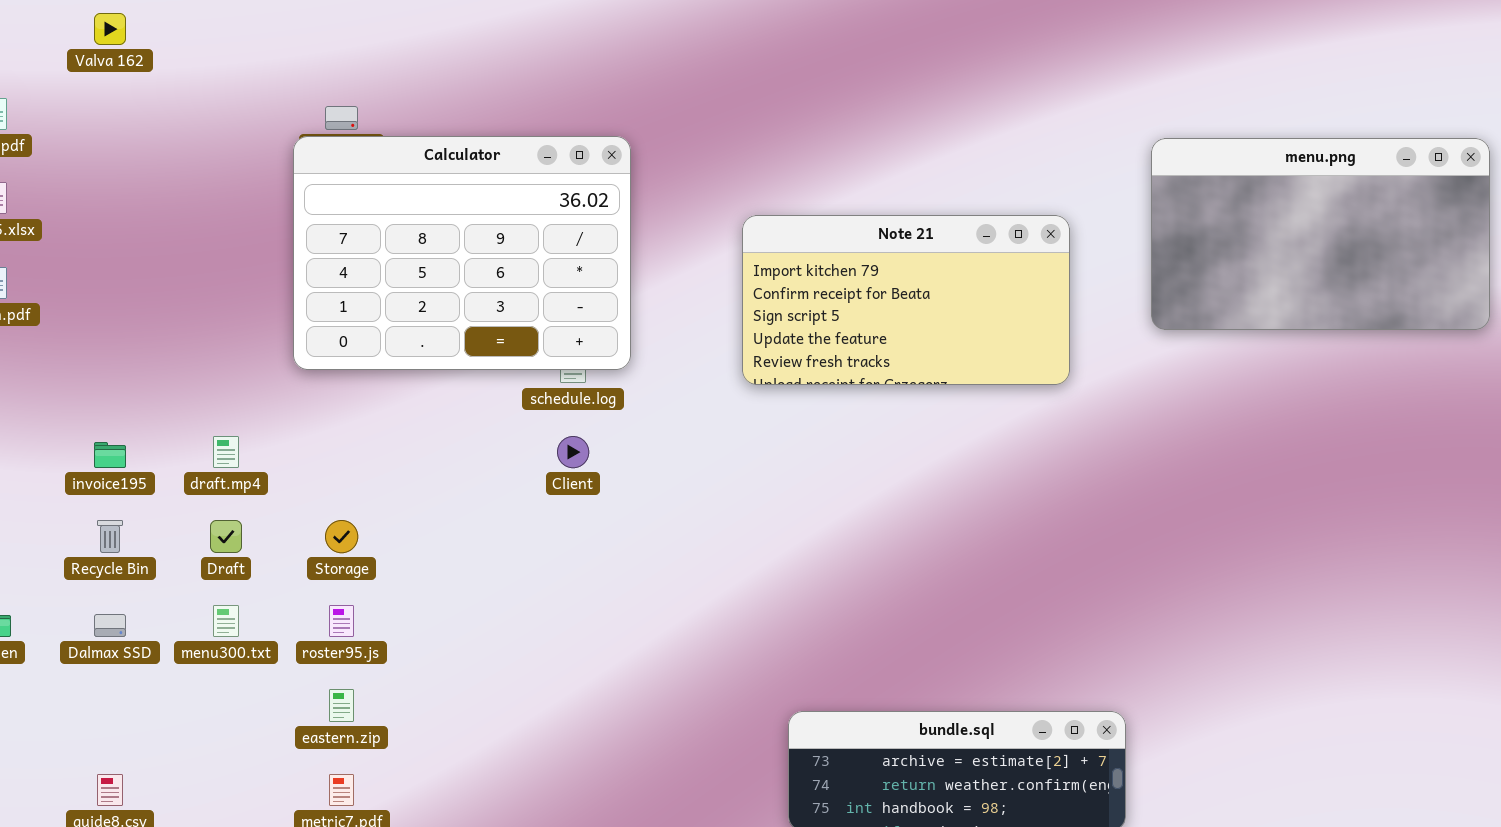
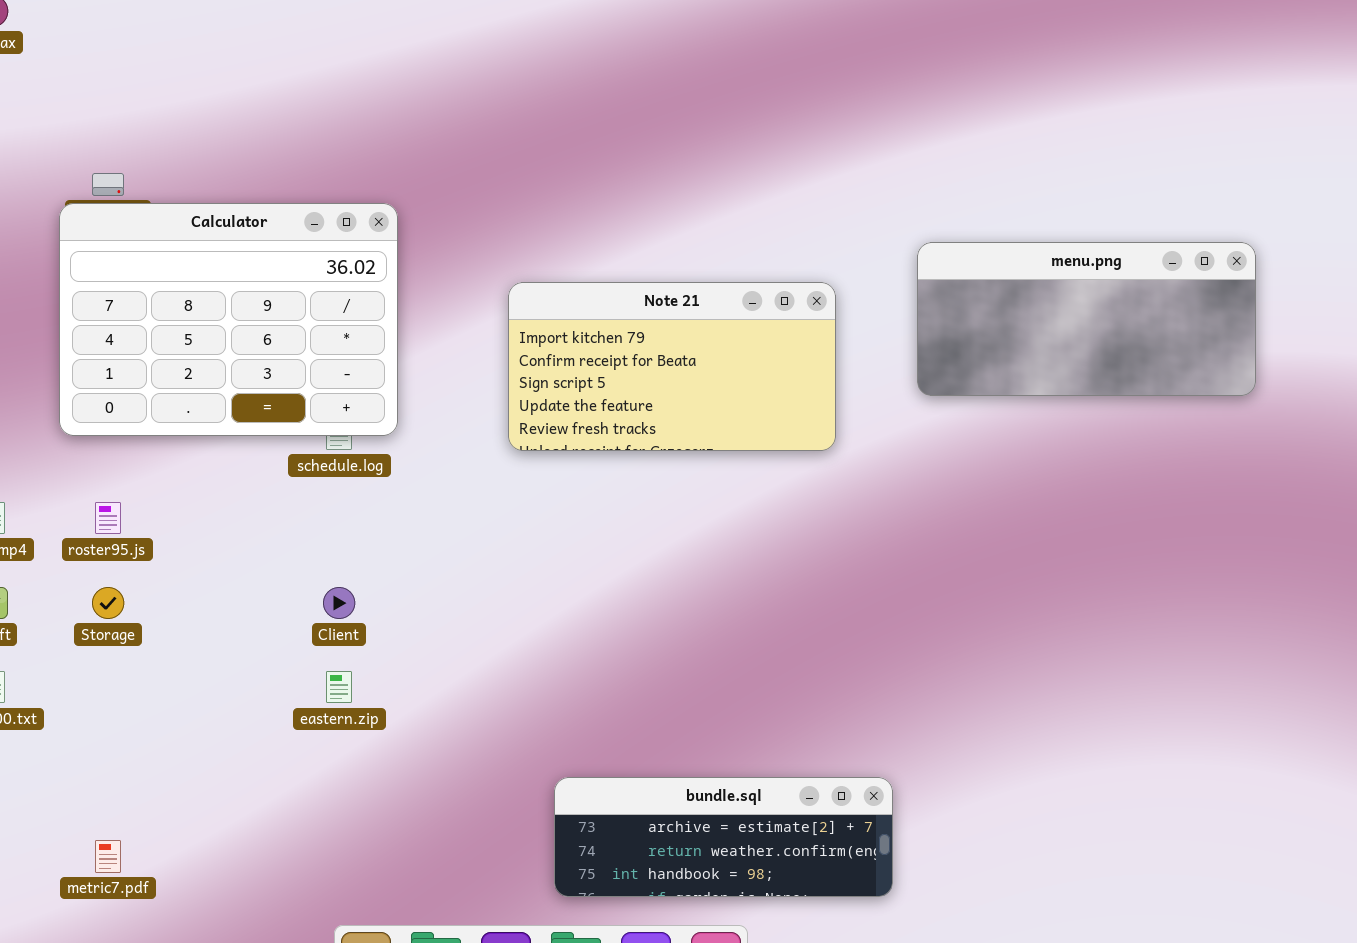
menu.png: [1151,138,1490,330] -> [917,242,1256,396], resized
Client: [557,436,589,468] -> [323,587,355,619], moved
roster95.js: [329,605,354,637] -> [95,502,121,534], moved
eastern.zip: [329,689,354,722] -> [326,671,352,703], moved

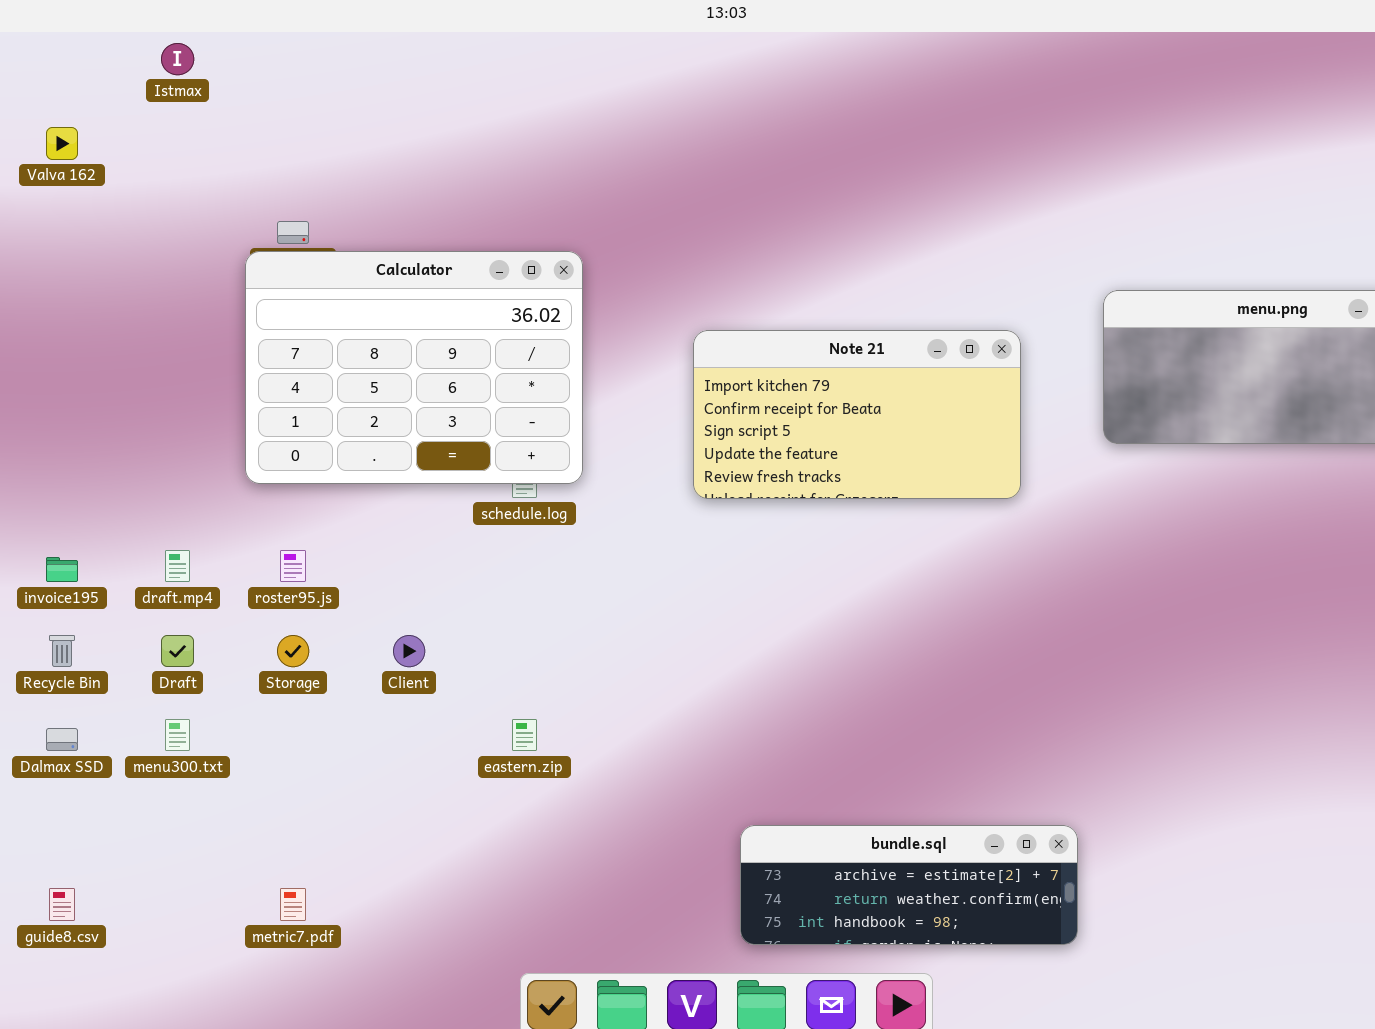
Client: [323,587,355,619] -> [393,635,425,667], moved

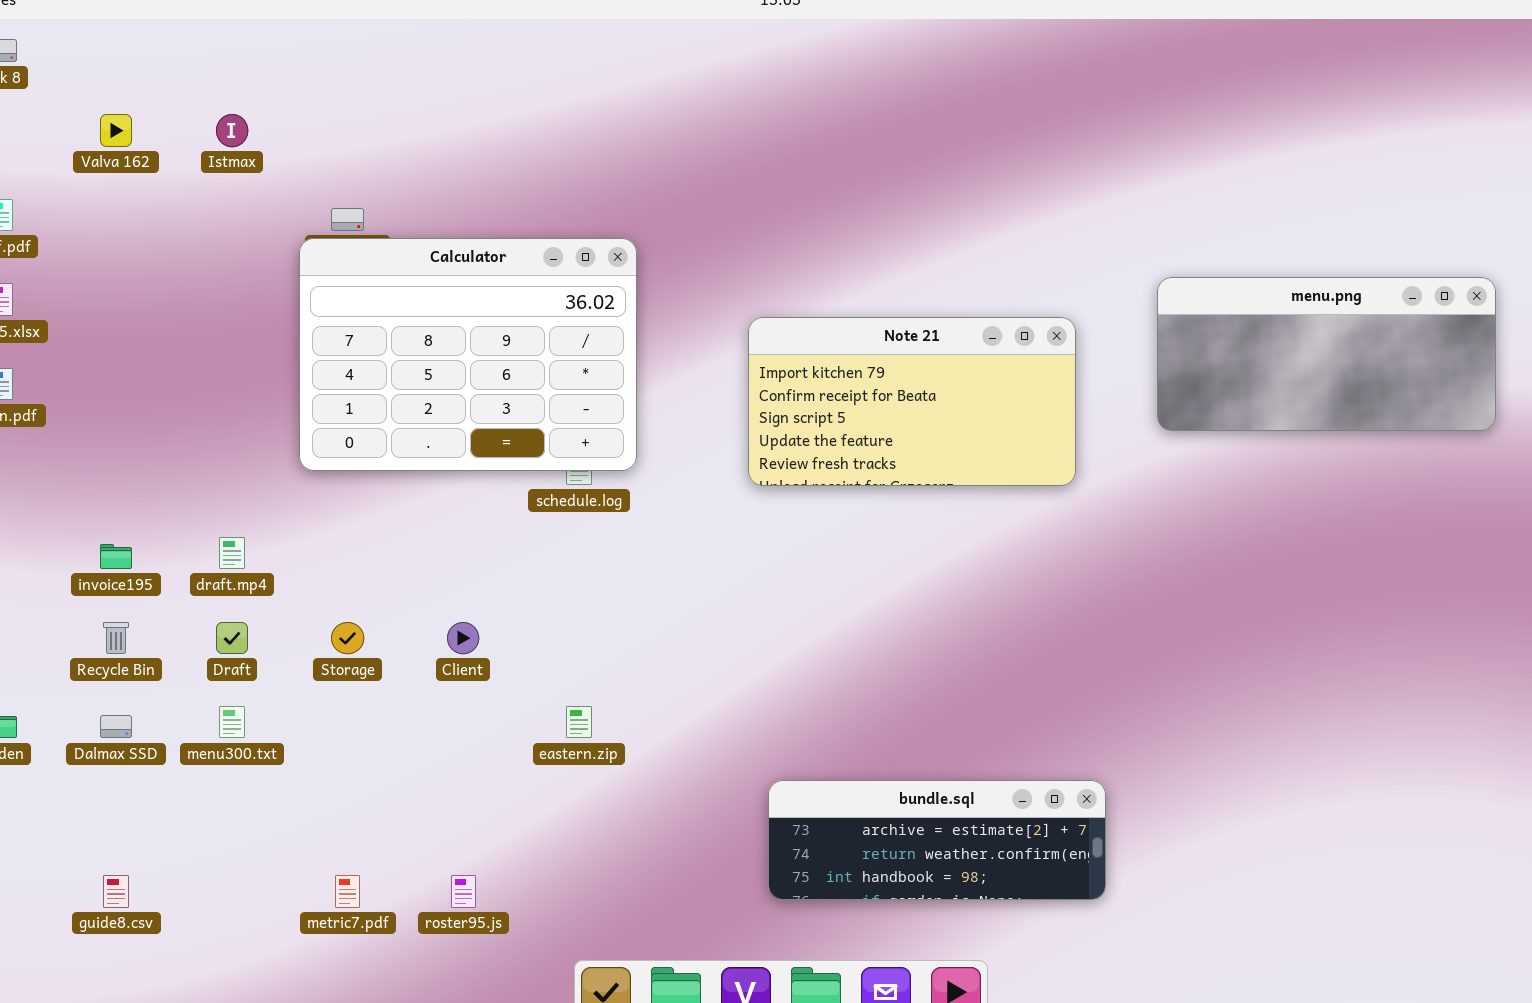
Istmax: [161,43,194,75] -> [216,114,248,147], moved
roster95.js: [280,550,306,582] -> [451,875,476,908], moved
bundle.sql: [740,825,1078,945] -> [768,780,1106,900], moved

